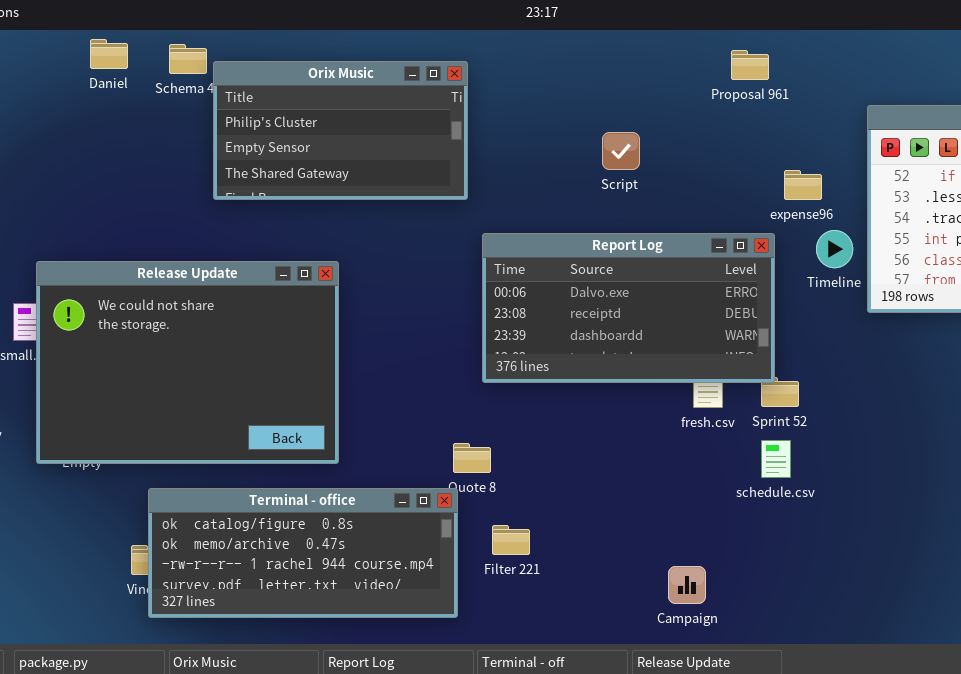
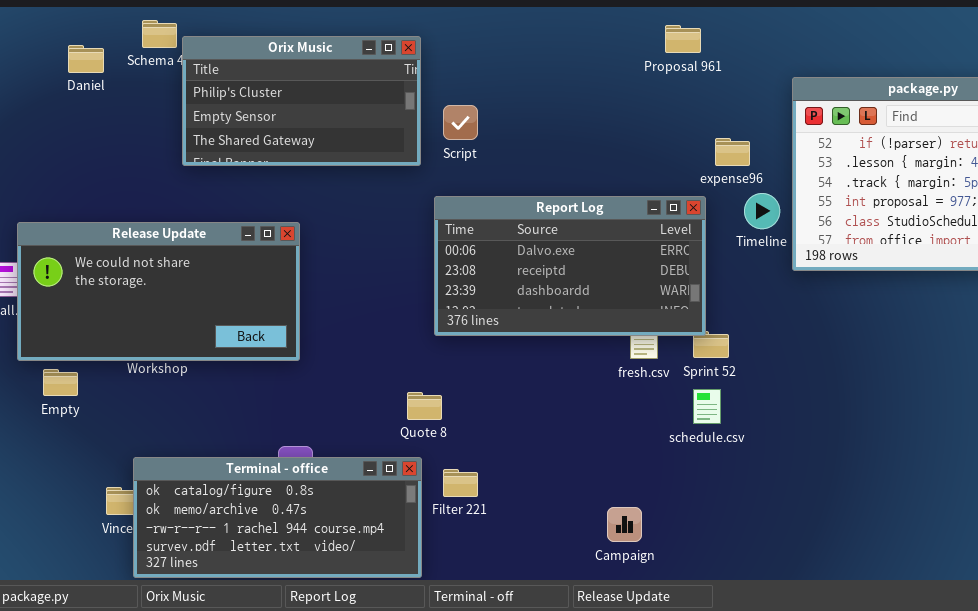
Daniel: [90,39,128,69] -> [68,45,104,73], moved
Script: [602,132,640,170] -> [443,105,478,140], moved
Release Update: [36,261,339,464] -> [17,222,300,361], resized
Terminal - office: [148,488,458,618] -> [133,457,422,578], moved

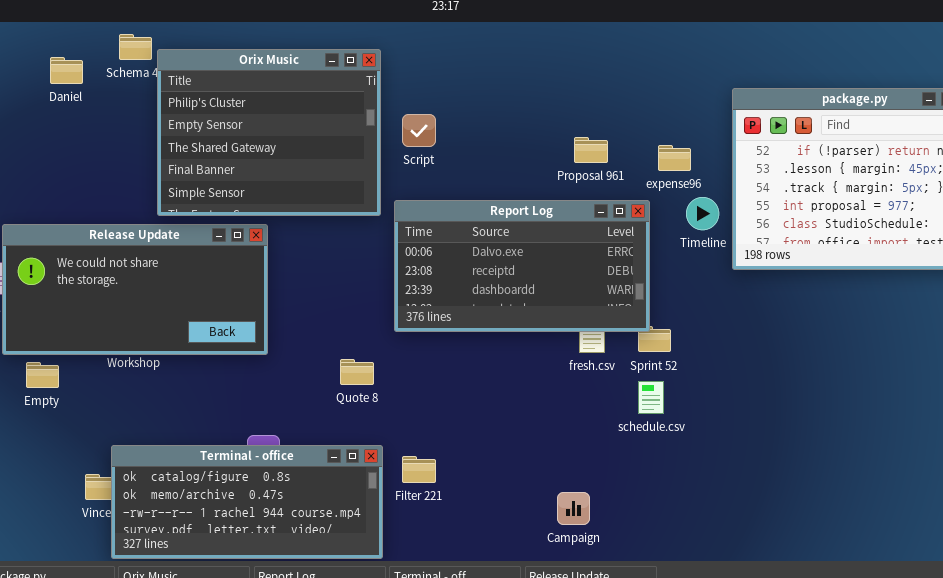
Proposal 961: [665,25,701,53] -> [574,137,608,163], moved
Orix Music: [182,36,421,166] -> [157,49,381,216], resized
Quote 8: [407,392,442,420] -> [340,359,374,385], moved

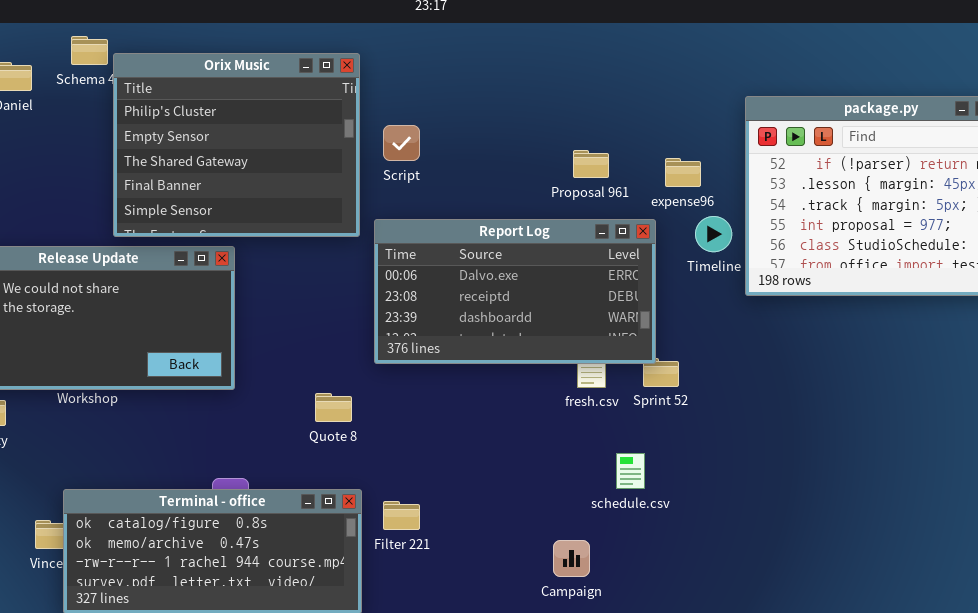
schedule.csv: [638,381,664,414] -> [616,453,645,489], moved

